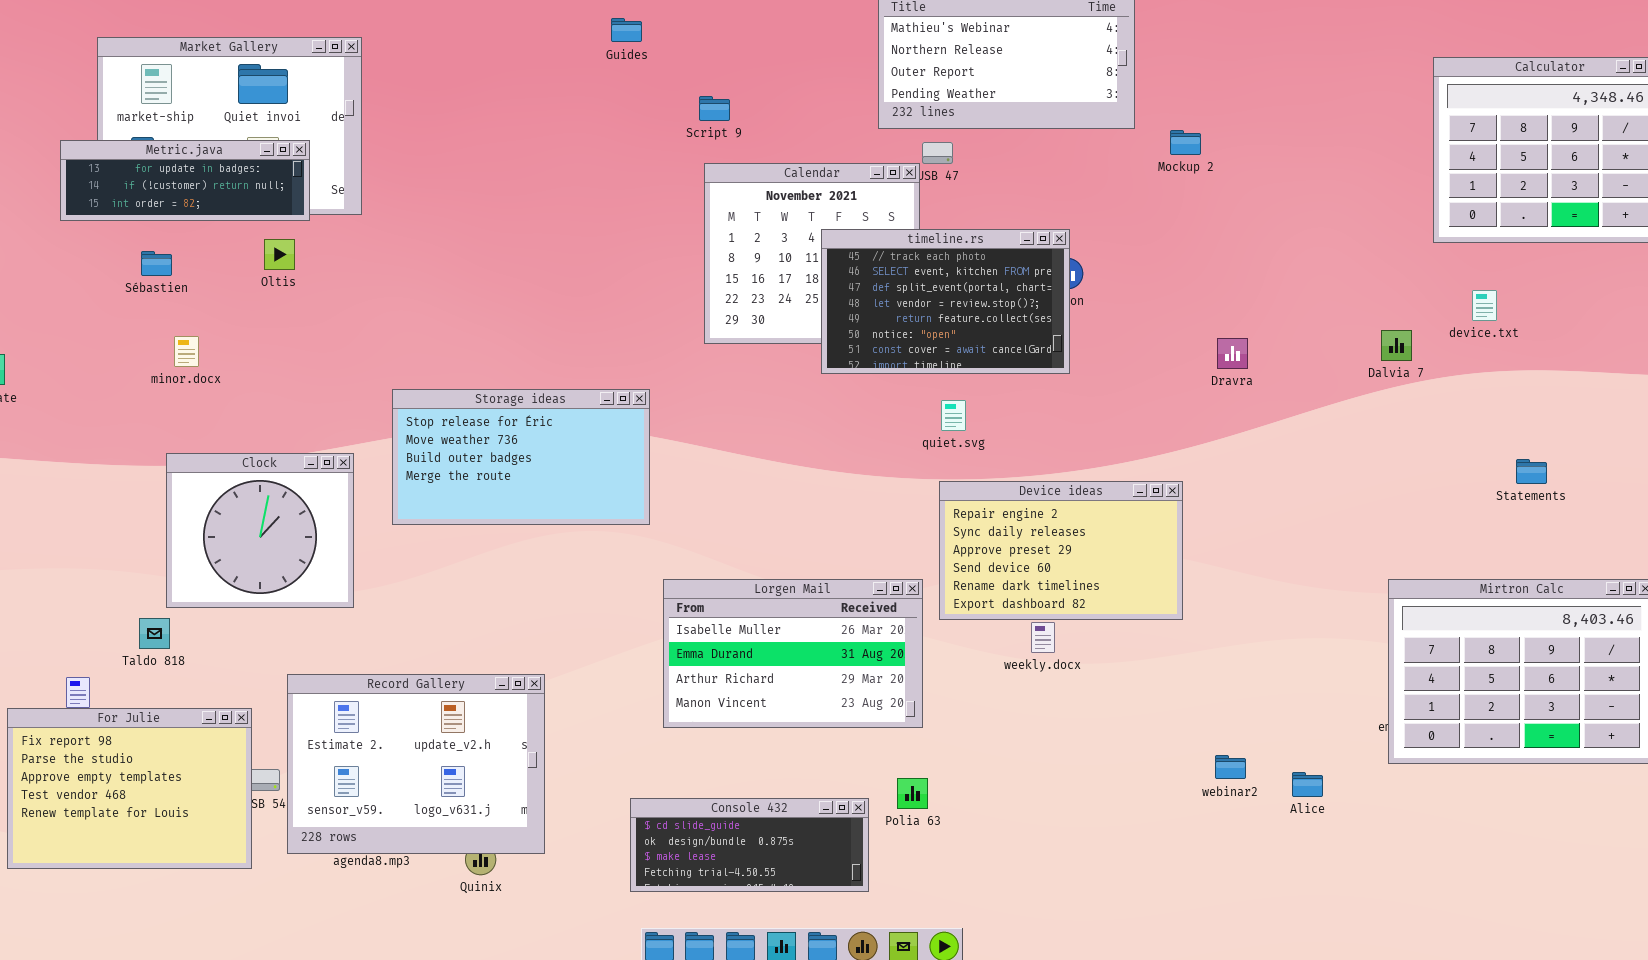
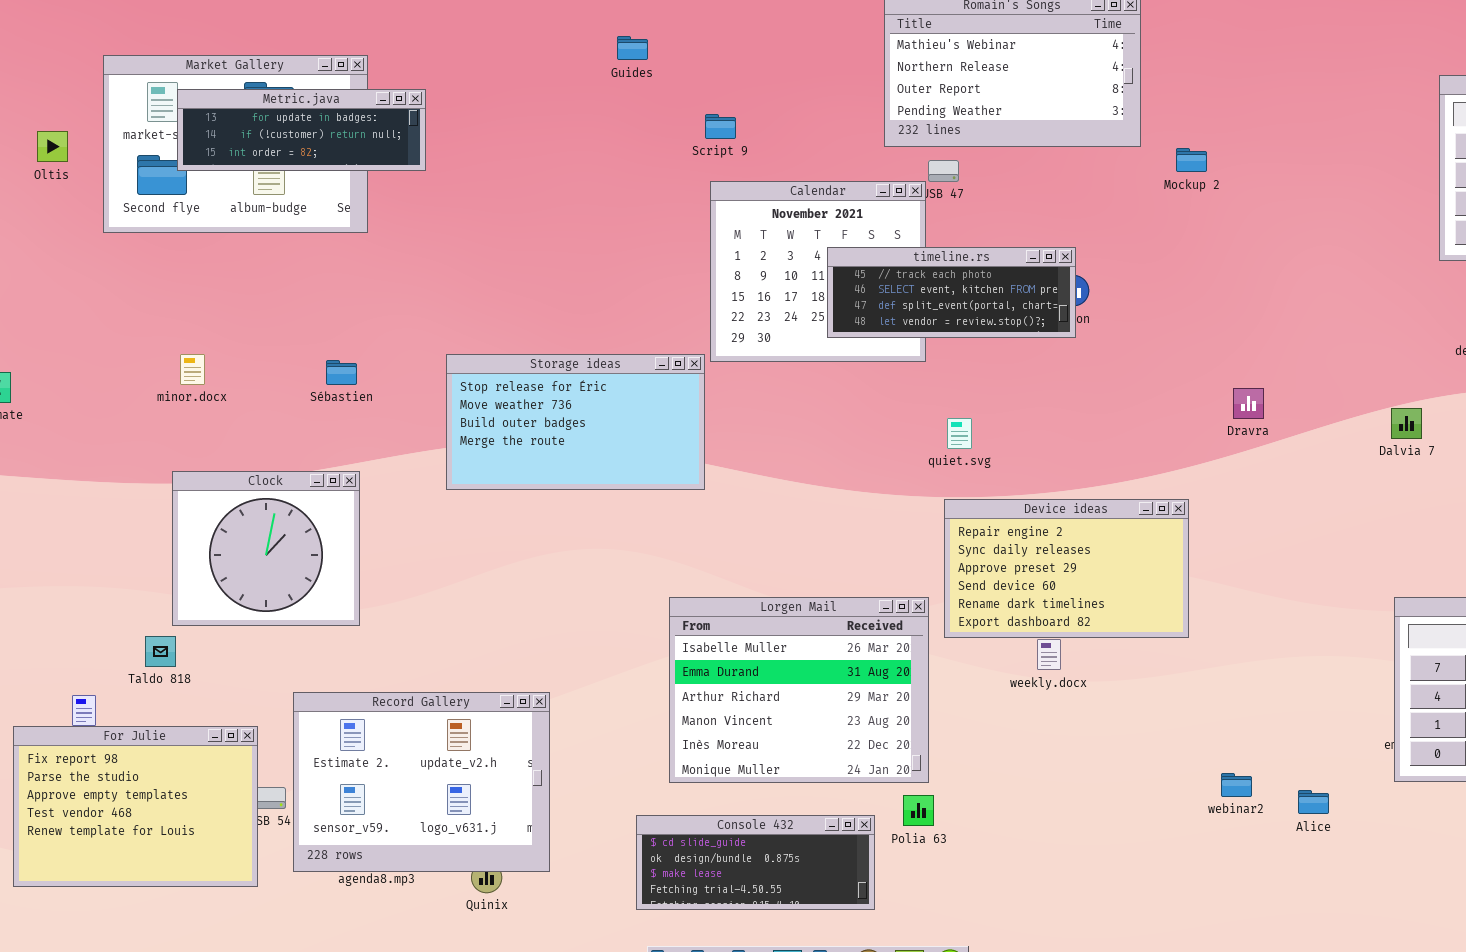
Metric.java: [60,140,310,221] -> [177,89,426,171], moved
timeline.rs: [821,229,1070,374] -> [827,247,1076,338], resized
Oltis: [264,239,295,270] -> [37,131,68,162], moved
Sébastien: [141,251,172,276] -> [326,360,357,385], moved
Dalvia 7: [1381,330,1412,361] -> [1391,408,1422,439], moved
Dravra: [1217,338,1248,369] -> [1233,388,1264,419], moved
Storage ideas: [392,389,650,525] -> [446,354,705,490], moved
Lorgen Mail: [663,579,923,728] -> [669,597,929,783], resized

